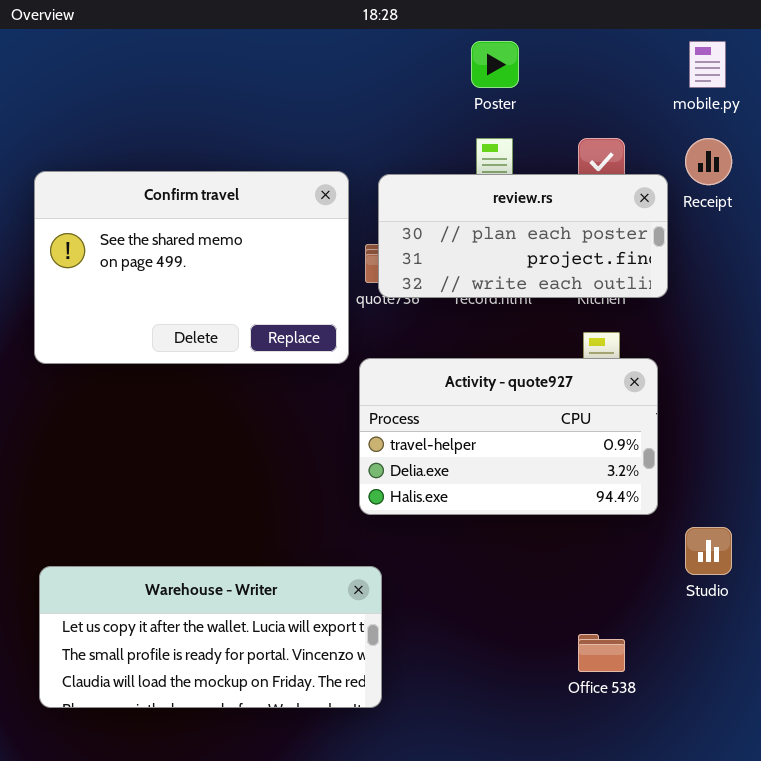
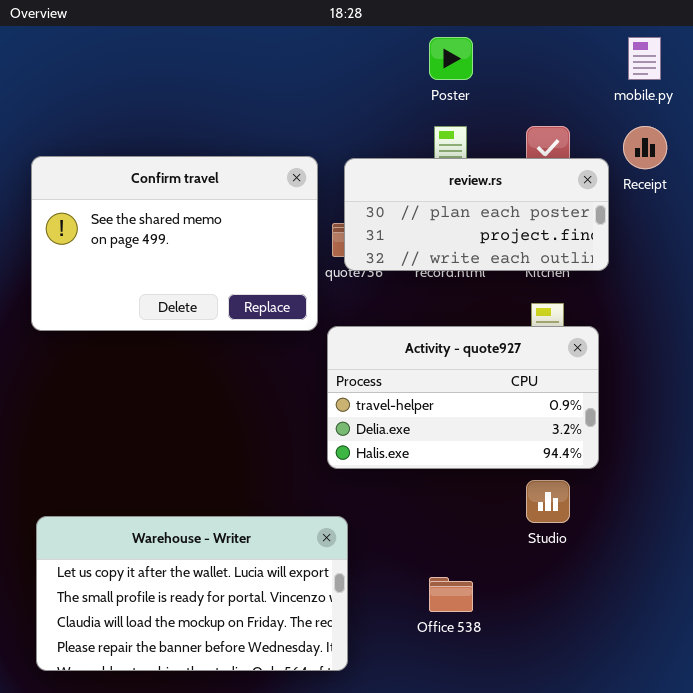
Studio: [685,527,732,575] -> [526,480,570,523], moved
Warehouse - Writer: [39,566,382,708] -> [36,516,348,671], resized
Office 538: [578,634,625,672] -> [429,577,473,612], moved

